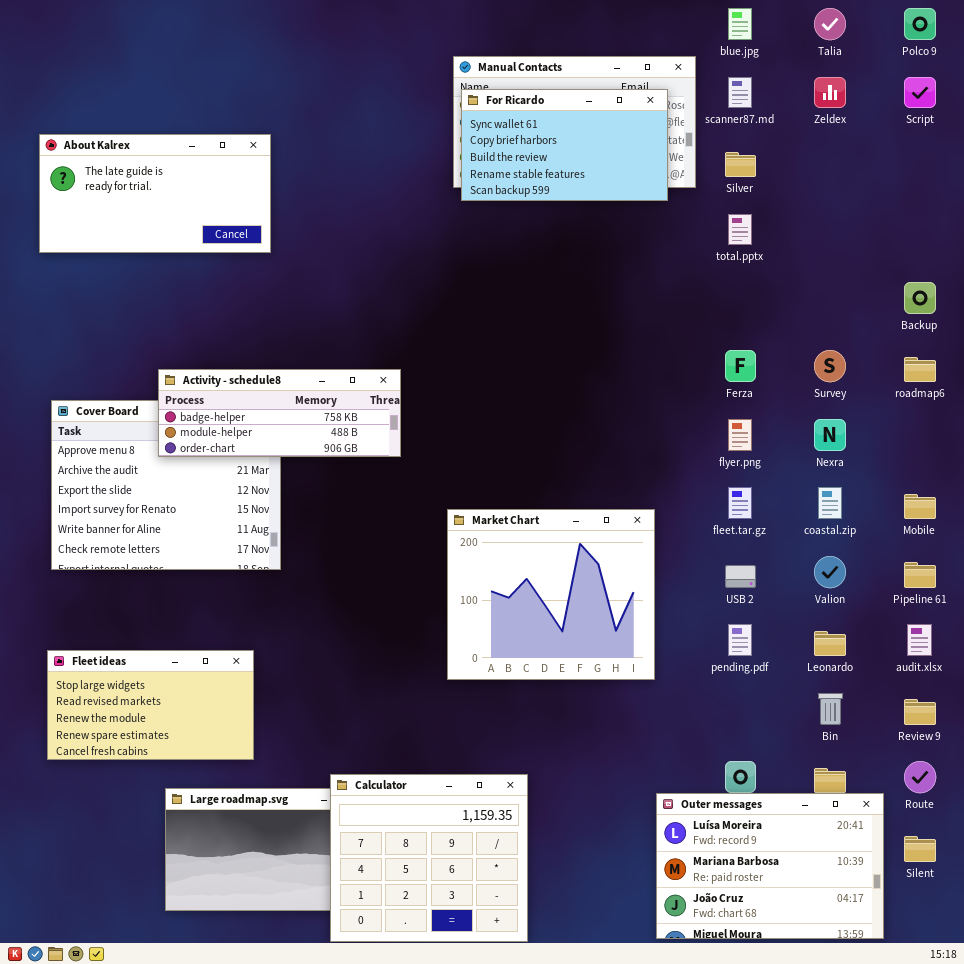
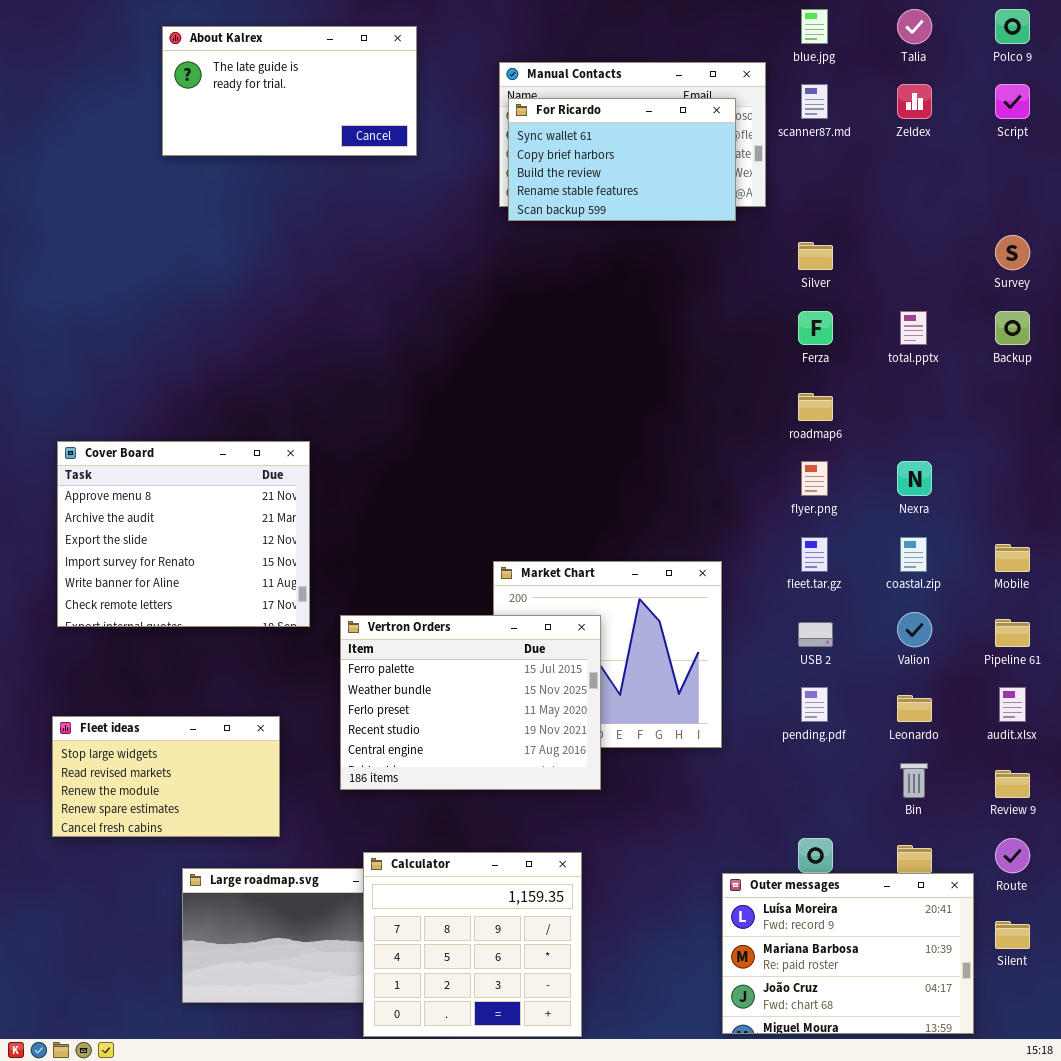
About Kalrex: [39,134,271,253] -> [162,26,417,156], moved
Silver: [725,152,756,177] -> [798,242,833,270], moved
total.pptx: [728,214,752,245] -> [900,311,927,345], moved
Ferza: [725,350,756,382] -> [798,311,833,345], moved
Survey: [814,350,846,382] -> [995,235,1030,270], moved
roadmap6: [904,357,936,382] -> [798,393,833,421], moved
Activity - schedule8: [158,369,401,457] -> none, closed
Vertron Orders: none -> [340,615,601,790], opened

